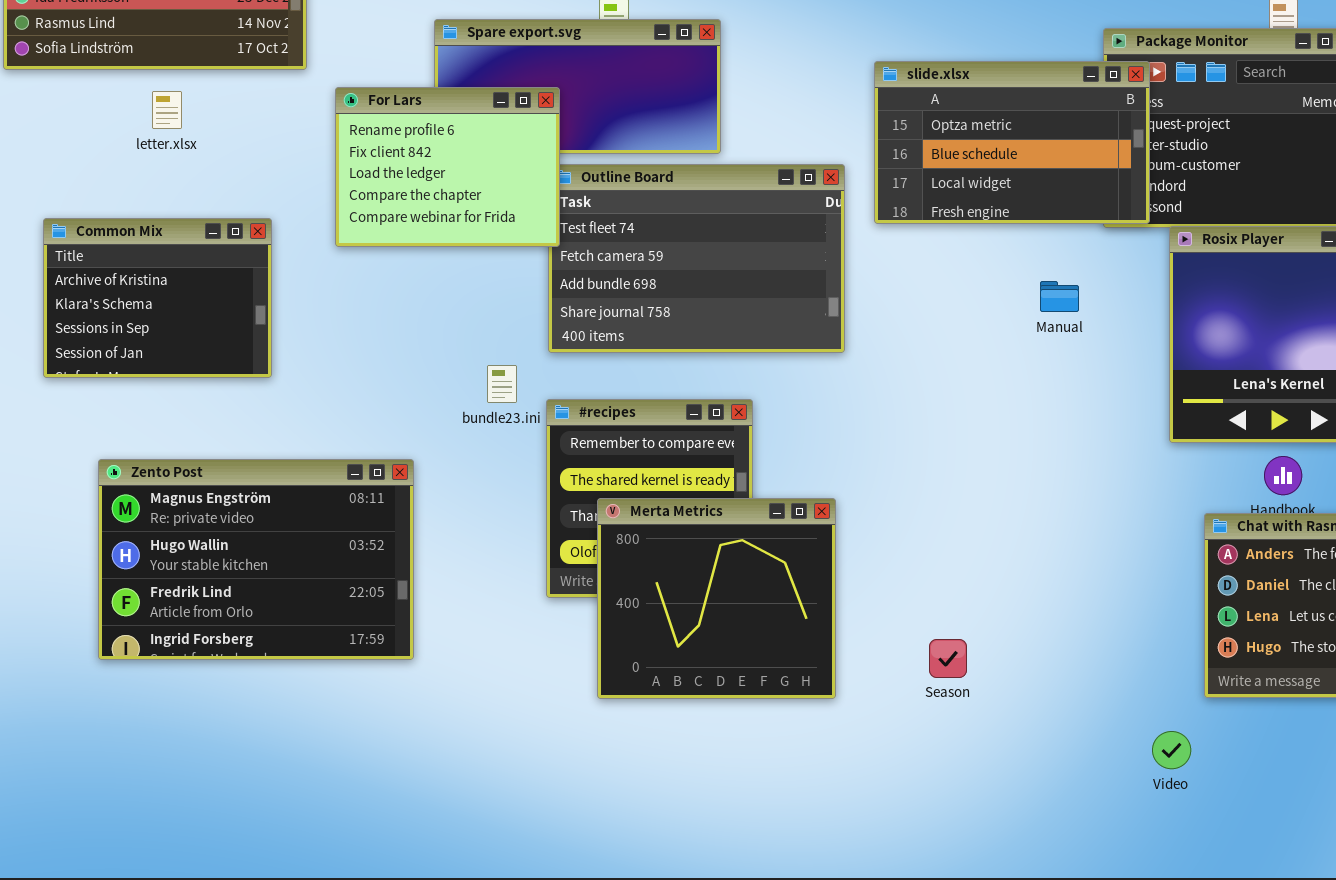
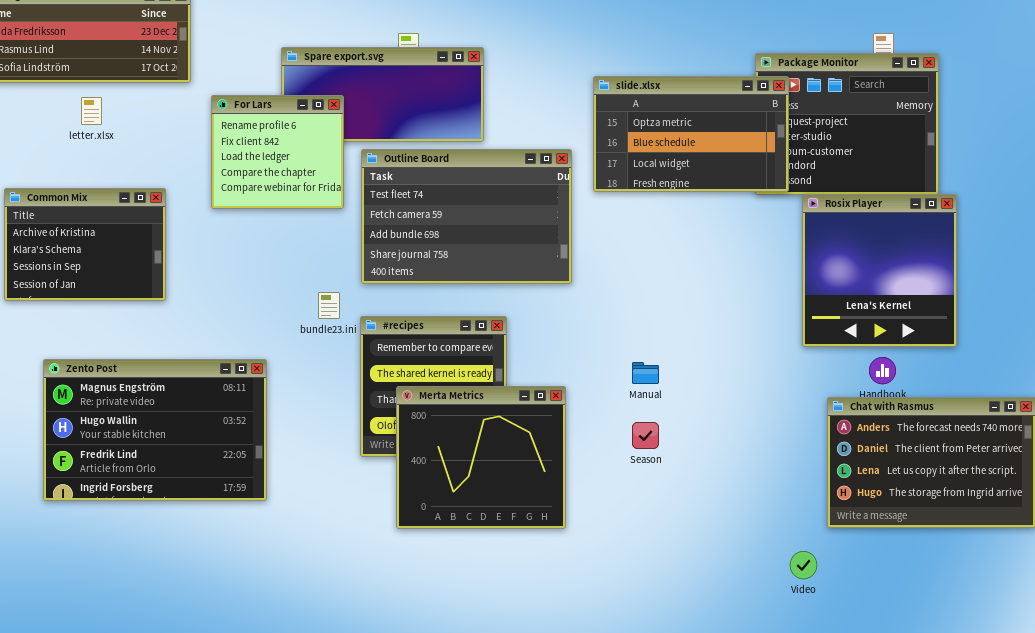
For Lars: [335,87,560,247] -> [211,95,344,209], resized
Manual: [1040,281,1079,312] -> [632,362,659,384], moved
Season: [929,639,967,678] -> [632,422,659,449], moved

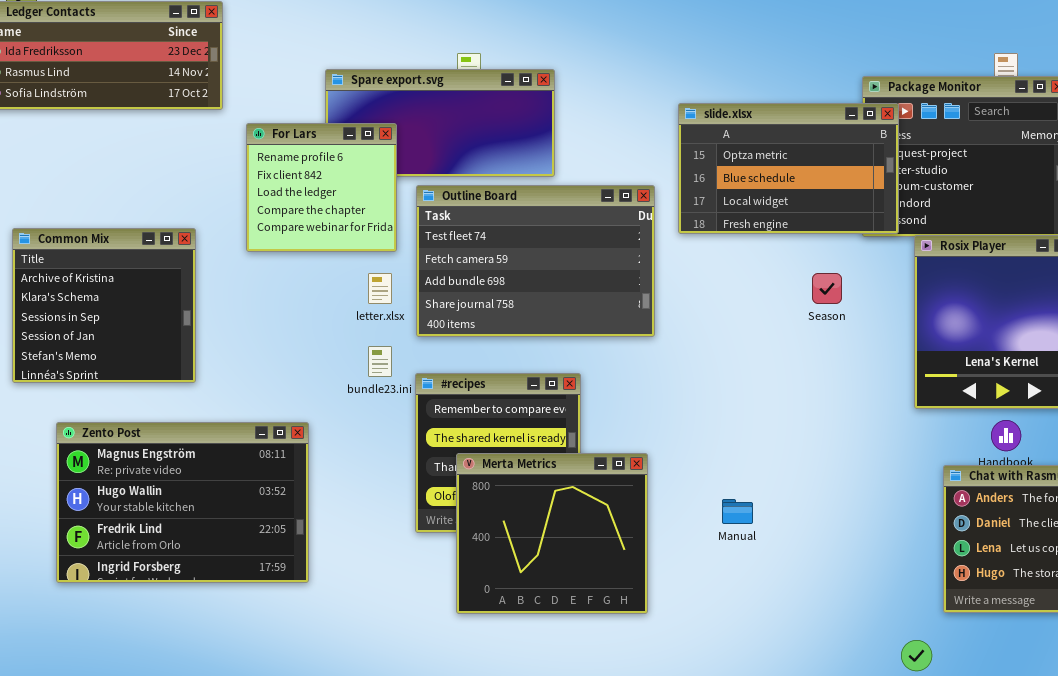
letter.xlsx: [81,97,102,125] -> [368,273,392,304], moved
Common Mix: [4,188,166,301] -> [12,228,196,383], resized
Manual: [632,362,659,384] -> [722,499,753,524], moved
Season: [632,422,659,449] -> [812,273,842,304], moved

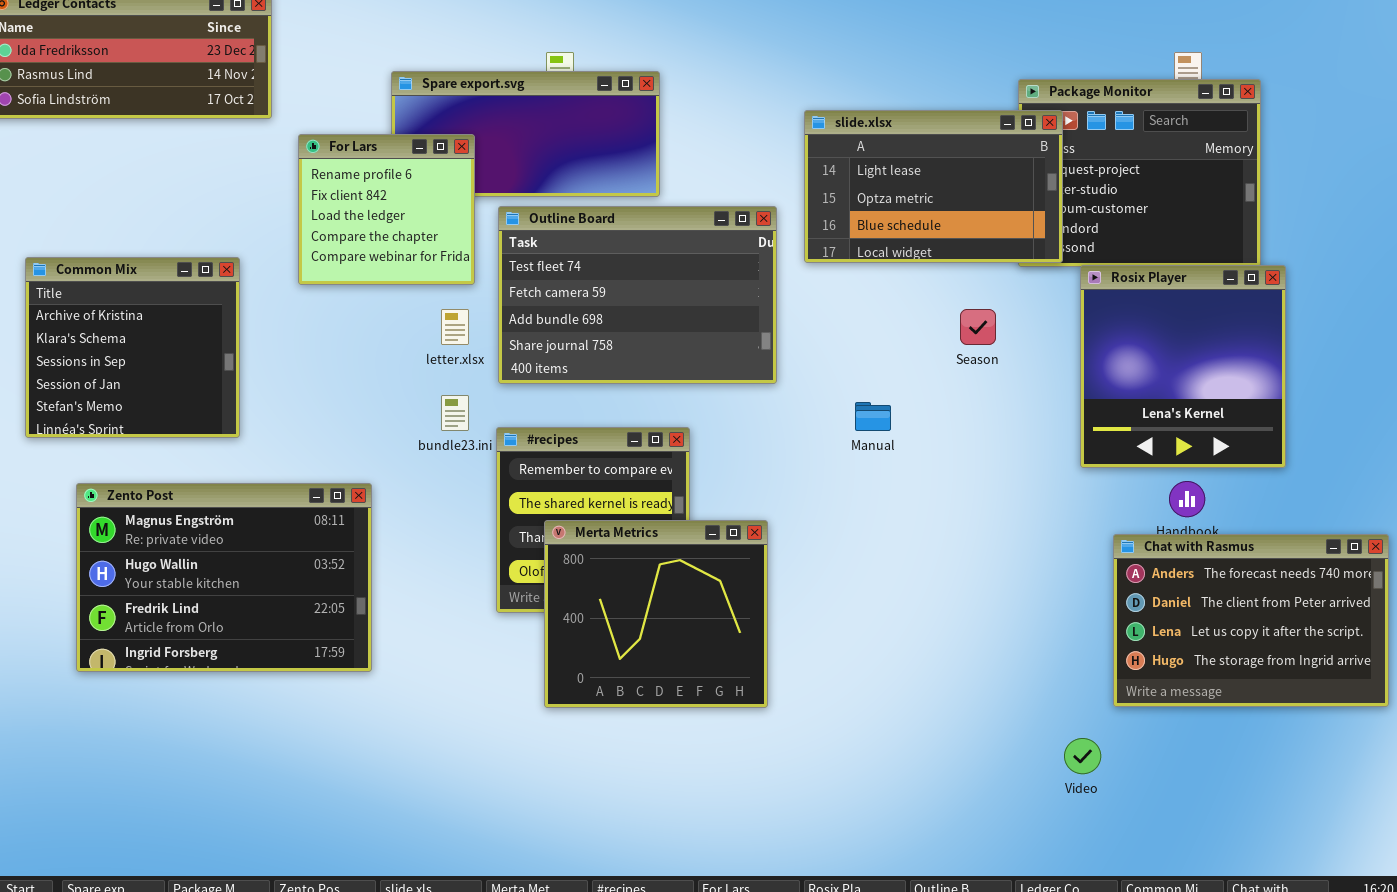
slide.xlsx: [678,103,899,234] -> [804,110,1063,263], scrolled up 1 row
Manual: [722,499,753,524] -> [855,402,891,431], moved

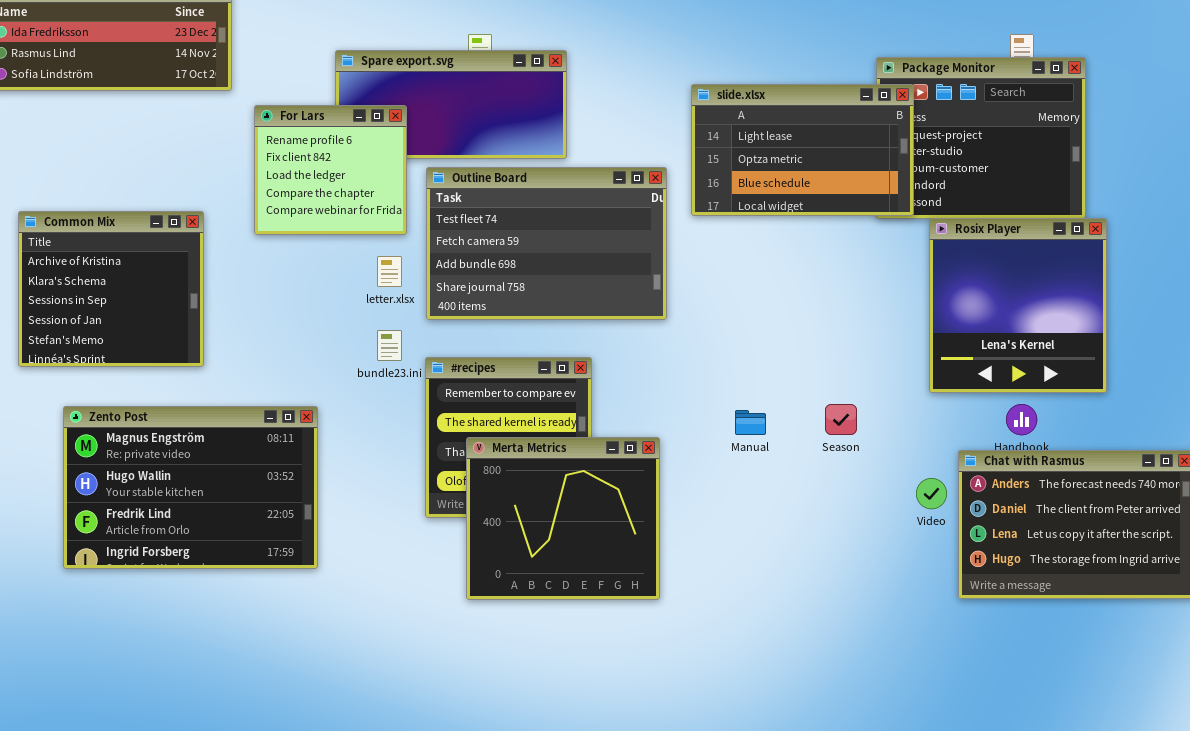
Season: [960,309,996,345] -> [825,404,857,435], moved
Manual: [855,402,891,431] -> [735,410,766,435], moved
Video: [1064,738,1101,774] -> [916,478,947,509], moved

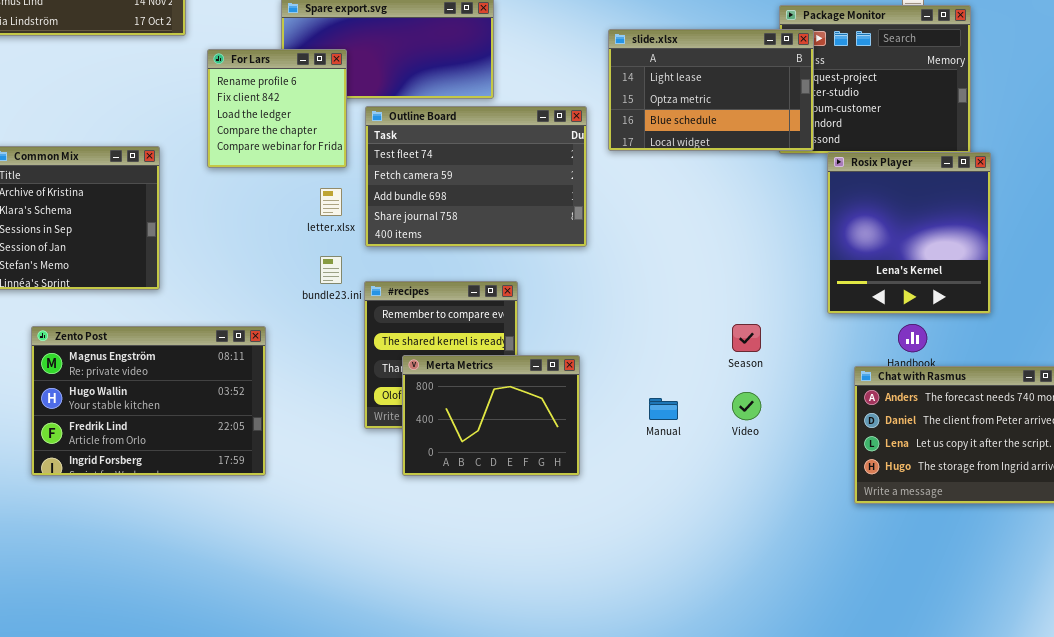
Manual: [735,410,766,435] -> [649,398,678,420], moved
Merta Metrics: [466,437,660,600] -> [402,355,580,476], resized
Video: [916,478,947,509] -> [732,392,761,420], moved

